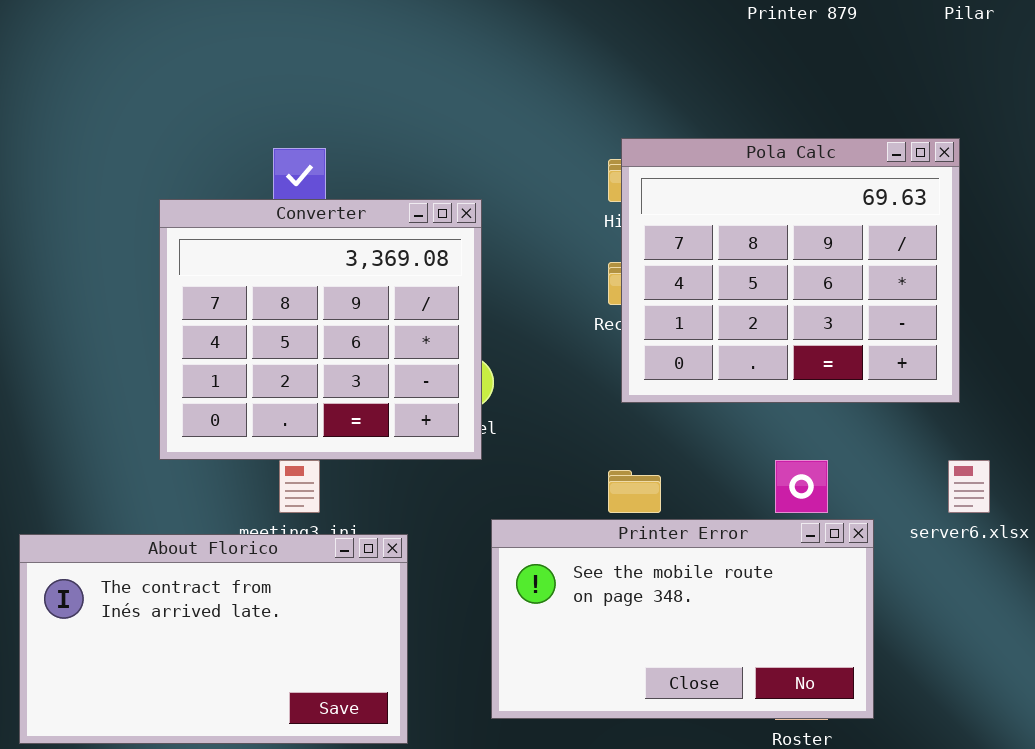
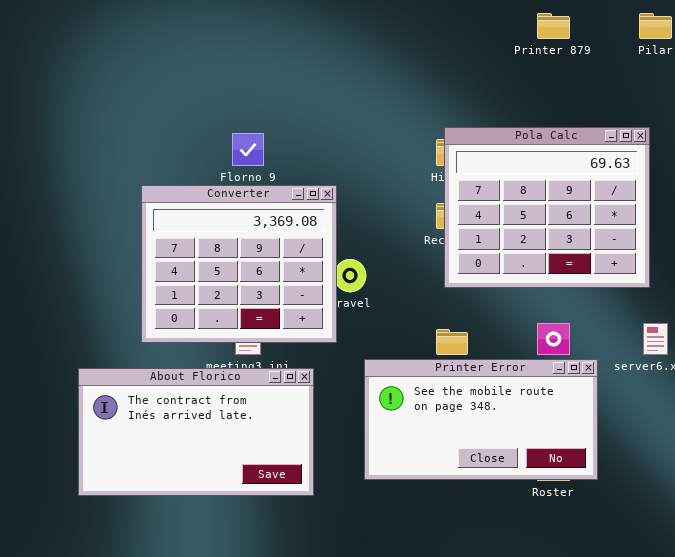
Converter: [159,199,482,460] -> [141,185,337,343], moved

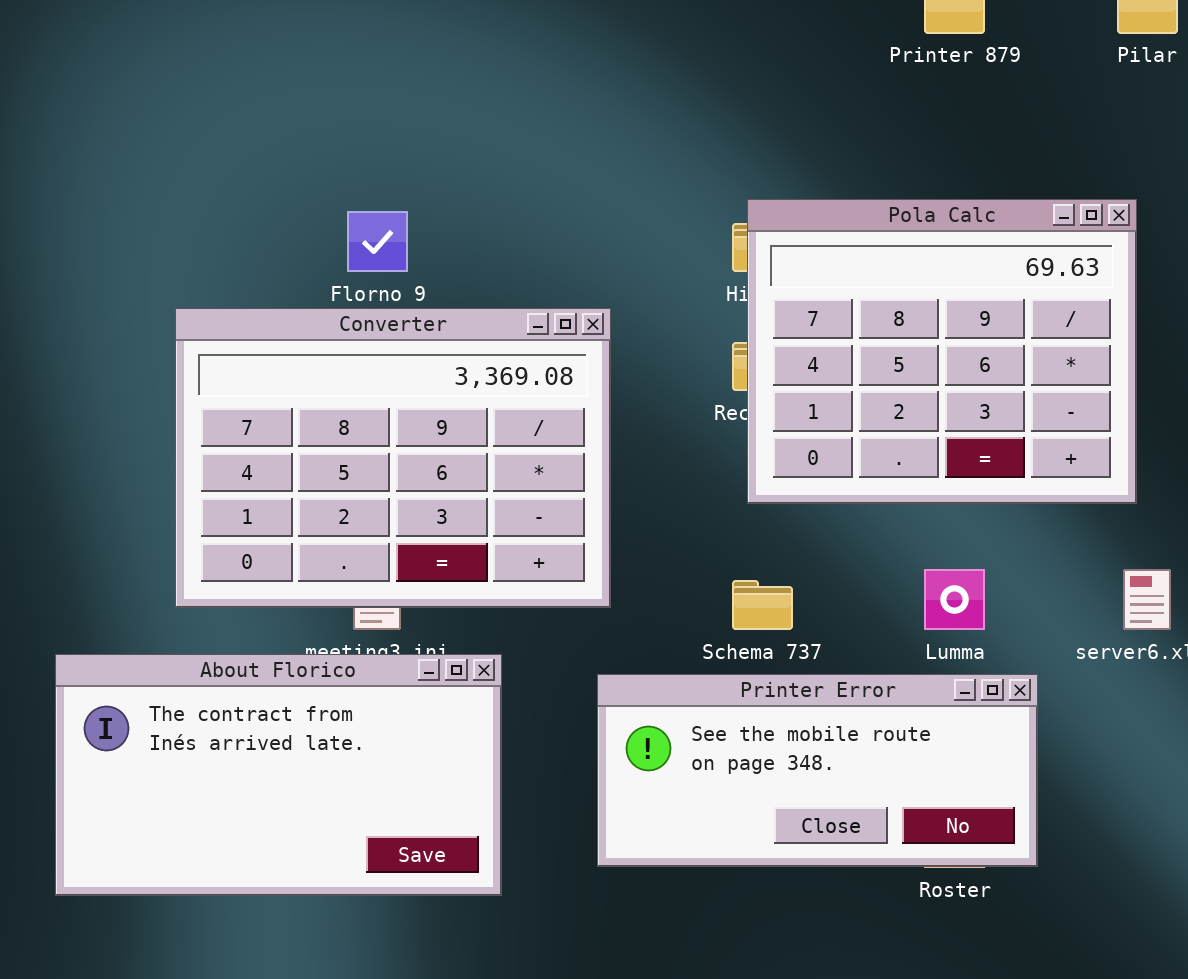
Converter: [141,185,337,343] -> [175,308,611,608], resized
Printer Error: [364,359,598,480] -> [597,674,1038,867], resized

